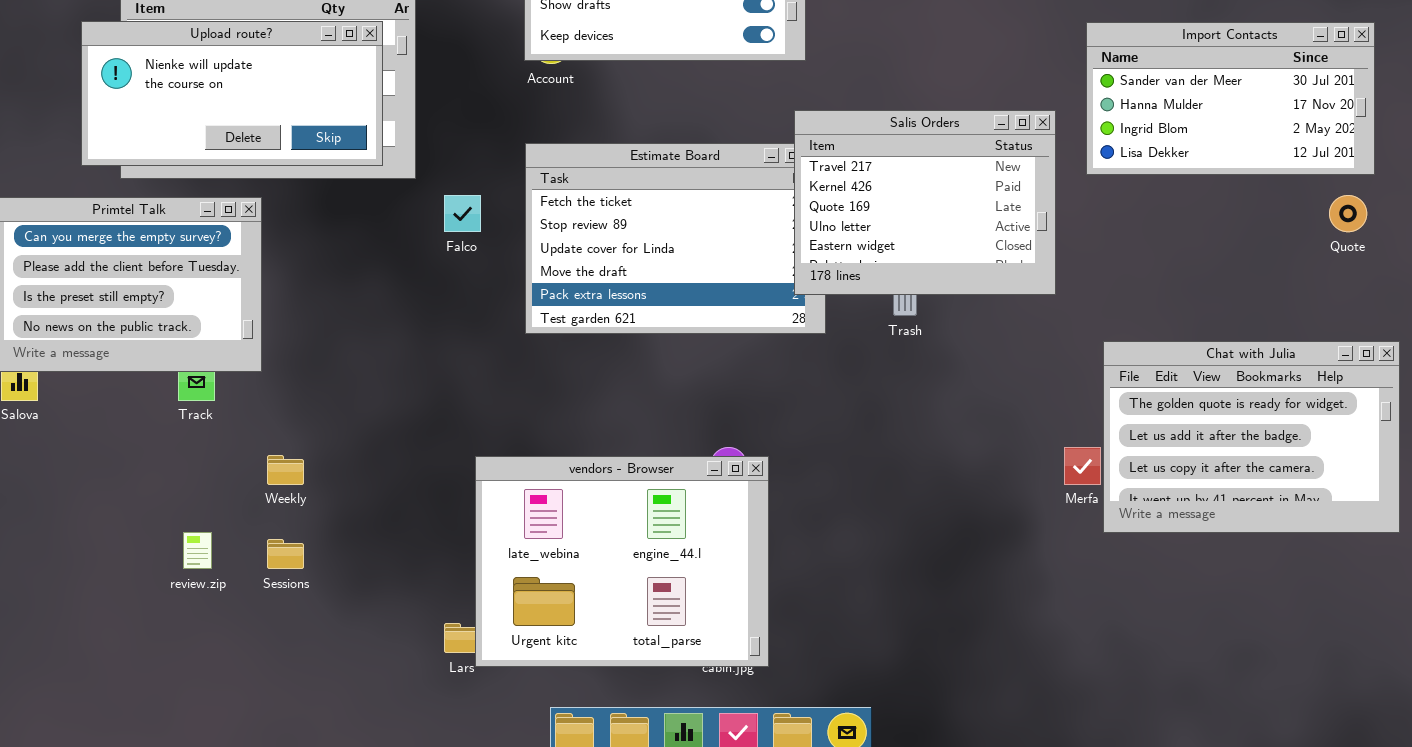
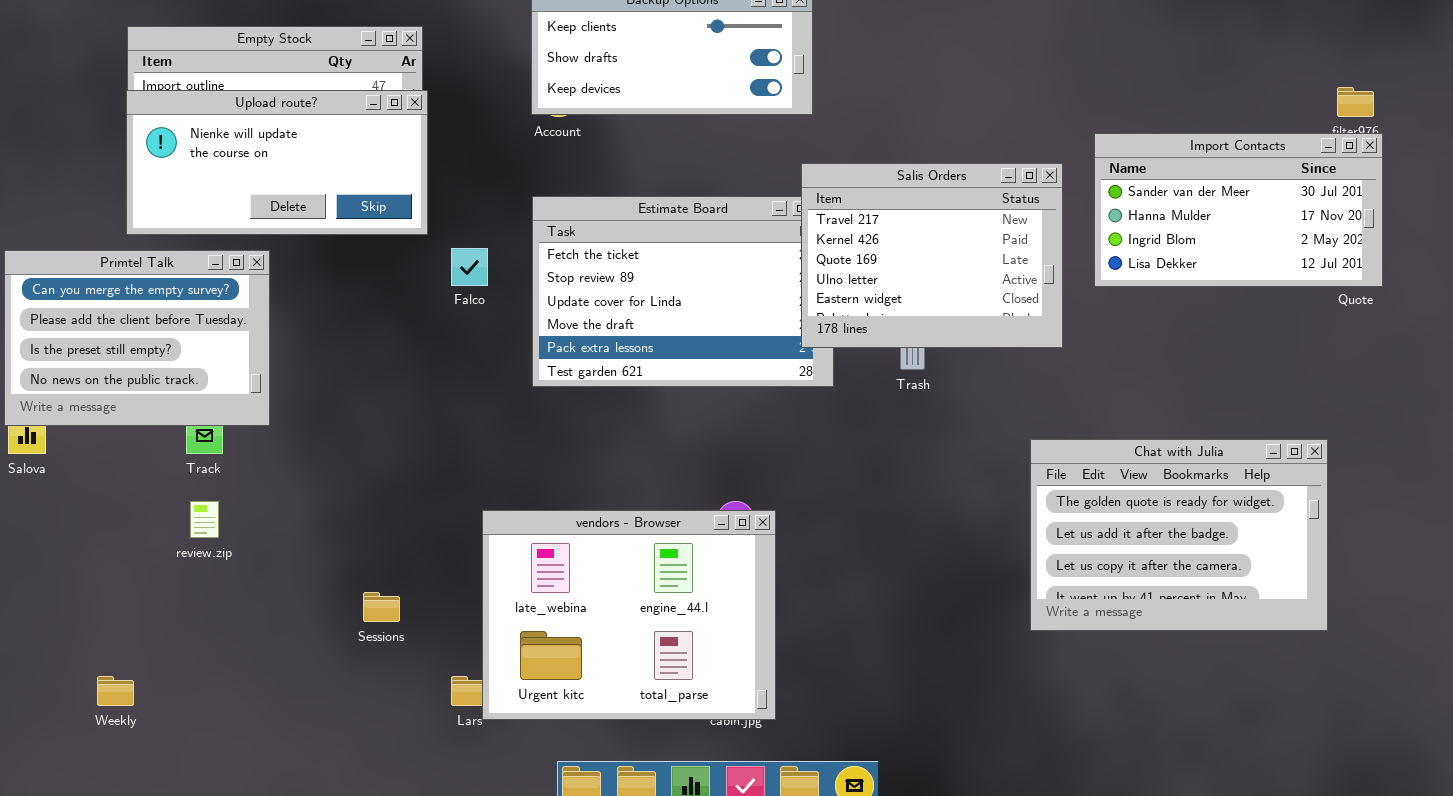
Upload route?: [81,21,383,166] -> [126,90,428,235], moved
Import Contacts: [1086,22,1375,175] -> [1094,133,1383,287], moved
Chat with Julia: [1103,341,1400,533] -> [1030,439,1328,631], moved
Weekly: [267,455,304,485] -> [97,676,134,706], moved
review.zip: [183,532,212,569] -> [190,501,219,538], moved
Sessions: [267,539,304,569] -> [363,592,400,622], moved

